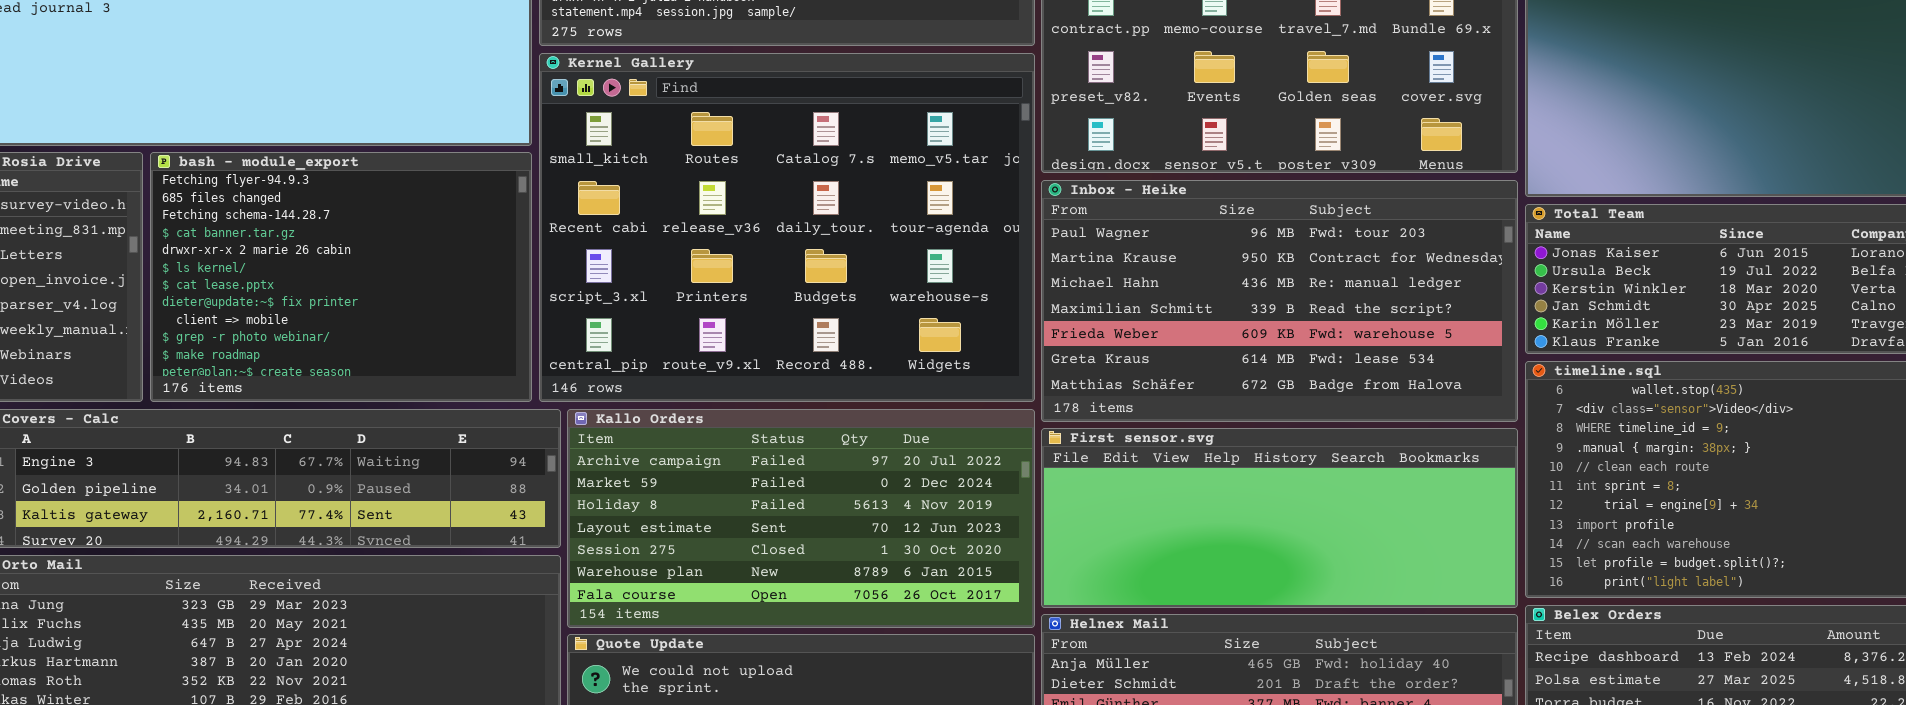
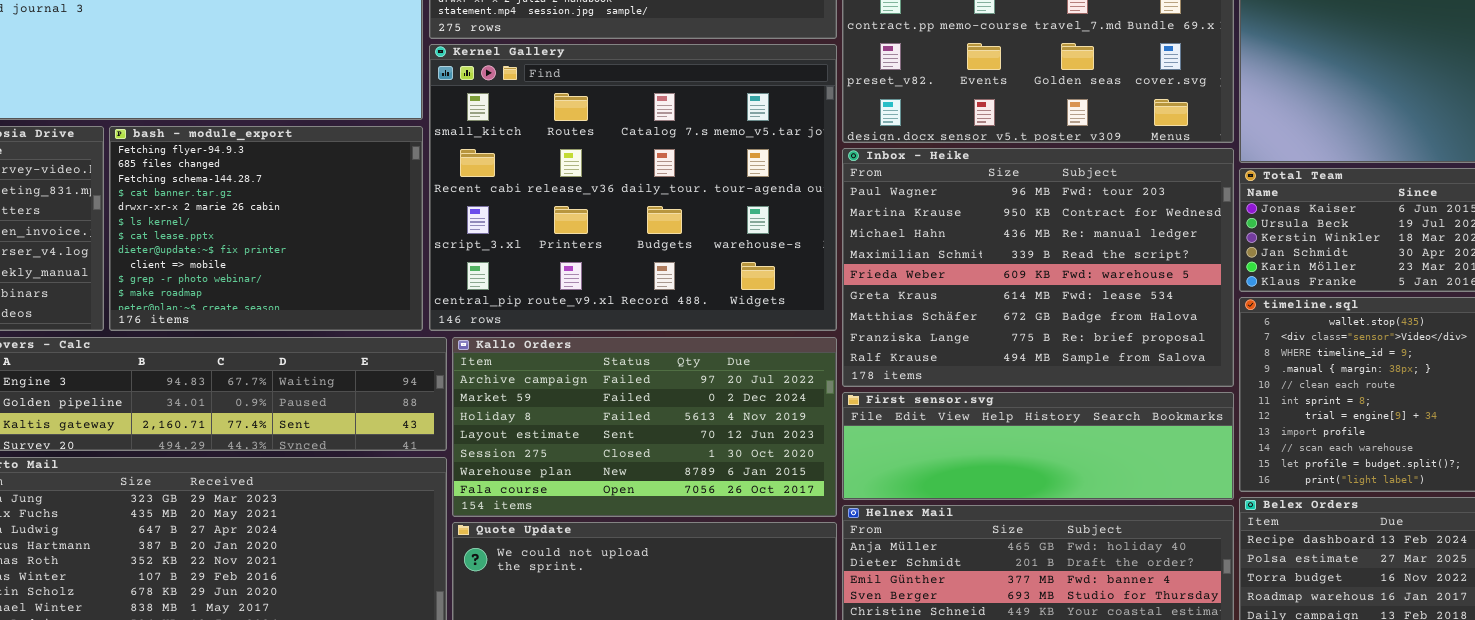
Inbox - Heike: [1041,180,1518,422] -> [842,148,1234,387], resized
First sensor.svg: [1041,428,1518,608] -> [842,392,1234,500], resized

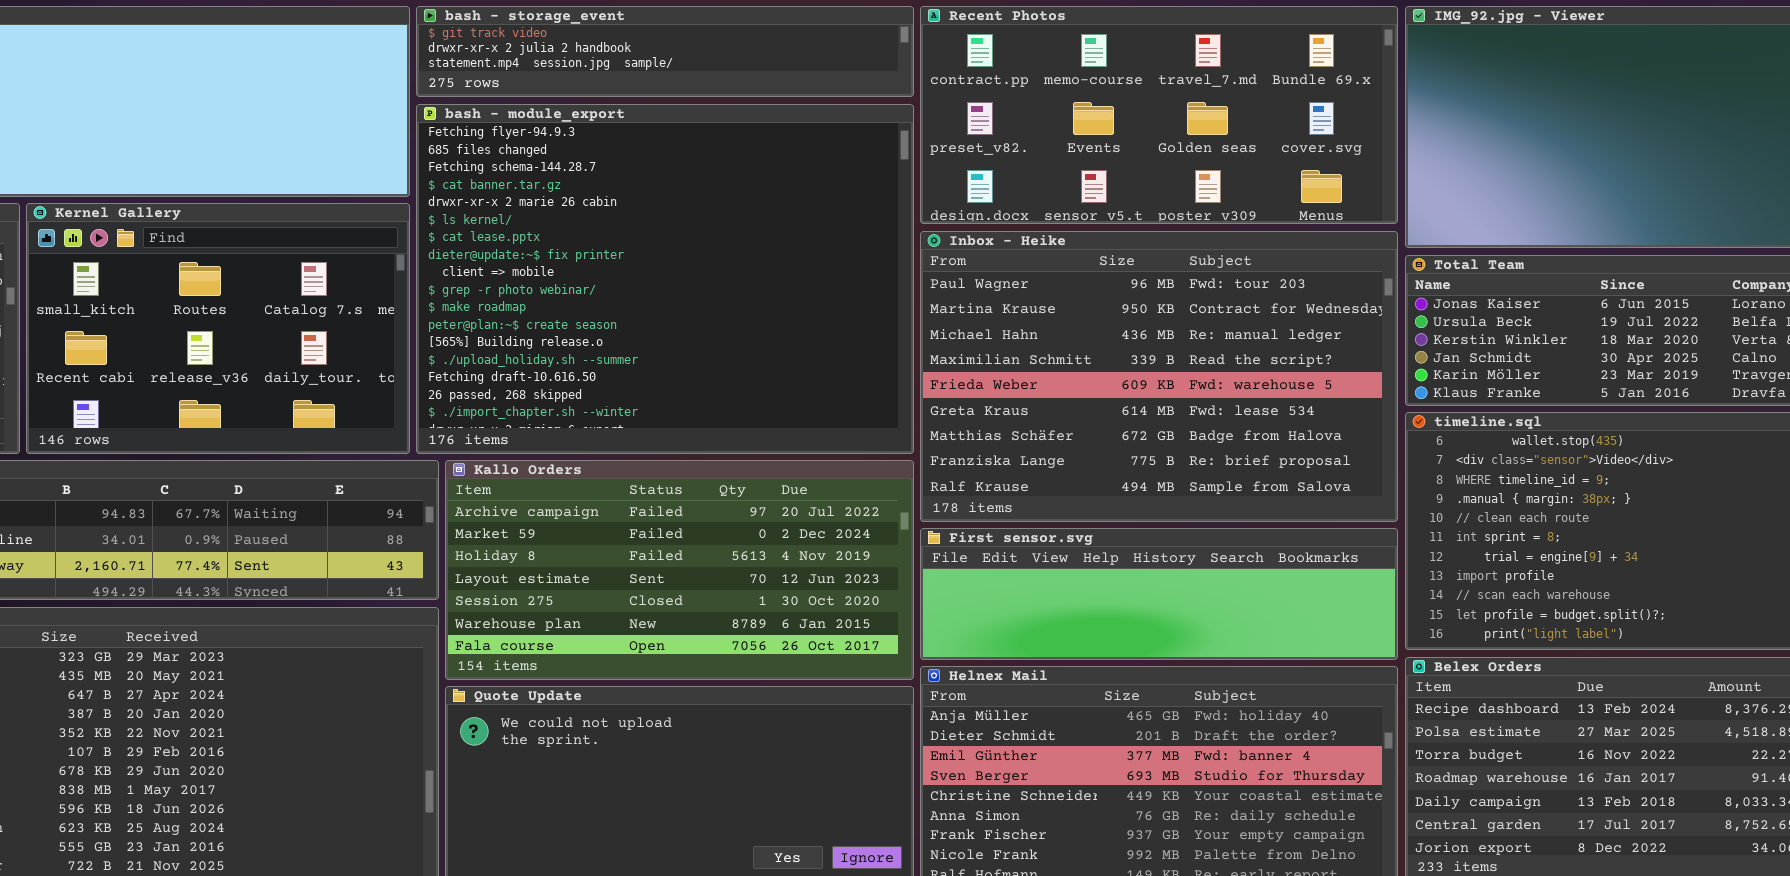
Kernel Gallery: [429,44,837,331] -> [26,203,410,454], moved, resized
bash - module_export: [109,126,423,331] -> [416,104,914,454], moved, resized

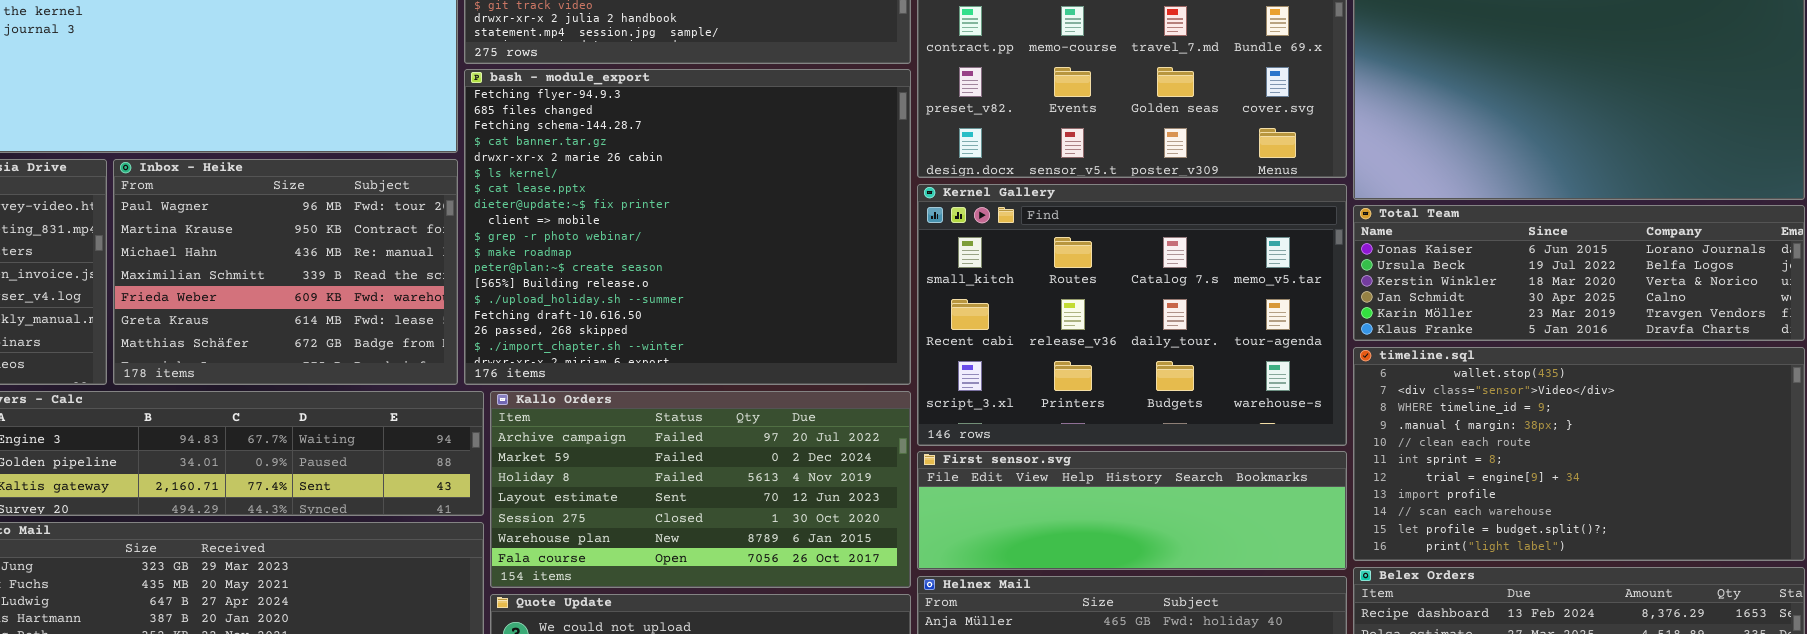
Kernel Gallery: [26,203,410,454] -> [917,184,1347,446], moved, resized
Inbox - Heike: [920,231,1398,522] -> [113,159,458,385], moved, resized

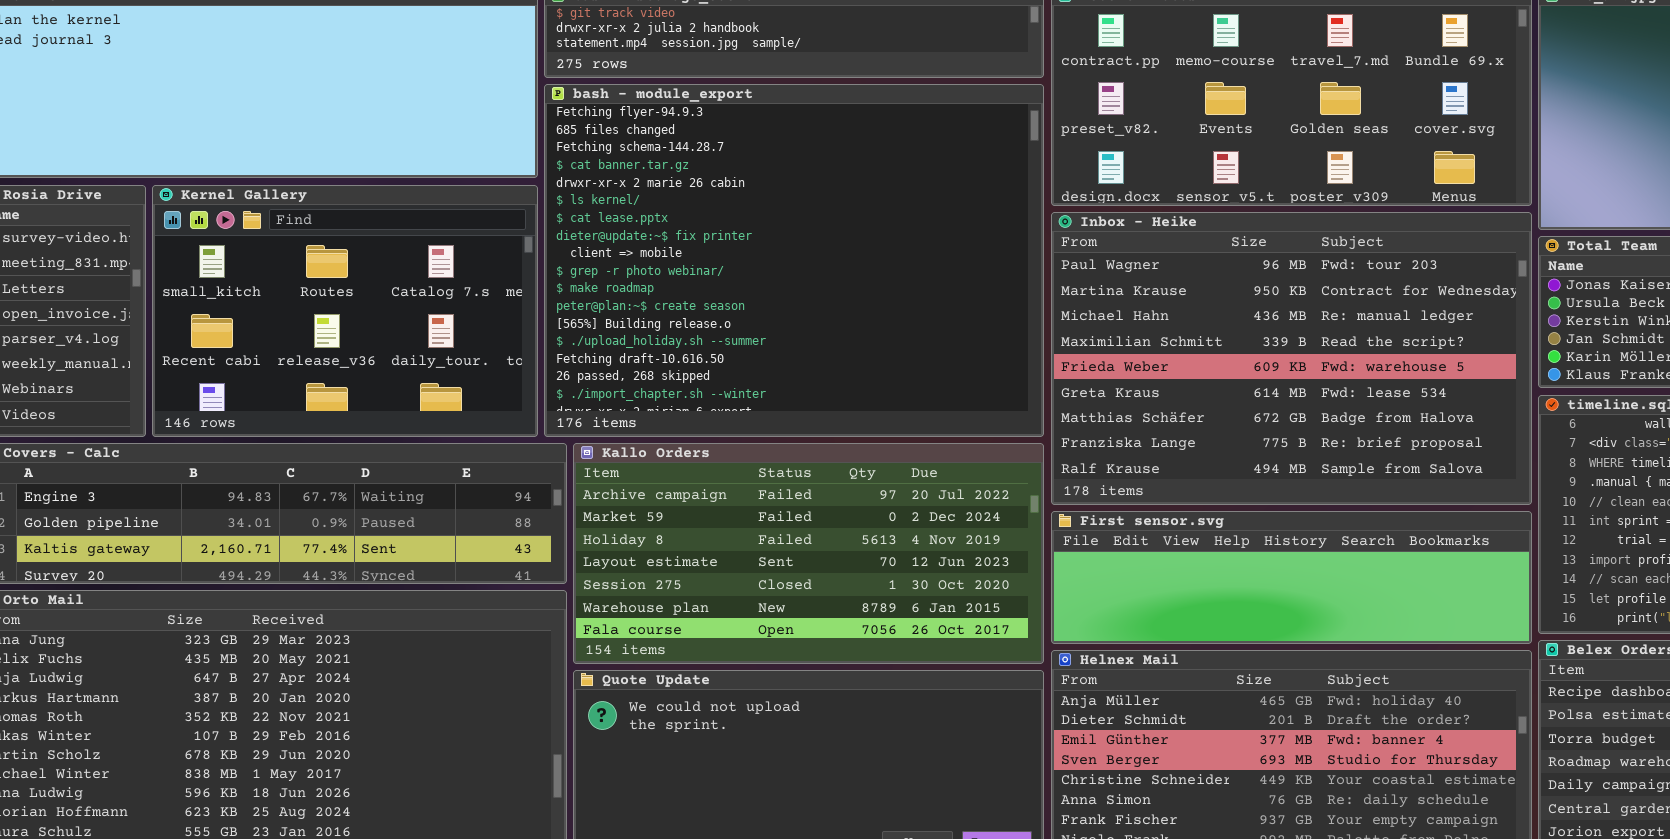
Inbox - Heike: [113,159,458,385] -> [1051,212,1532,505], moved, resized
Kernel Gallery: [917,184,1347,446] -> [152,185,538,437], moved, resized

